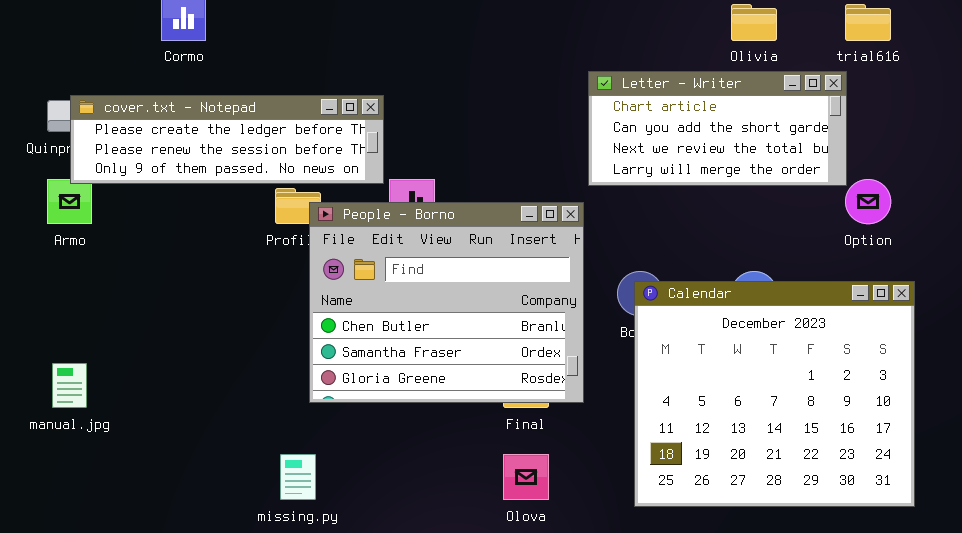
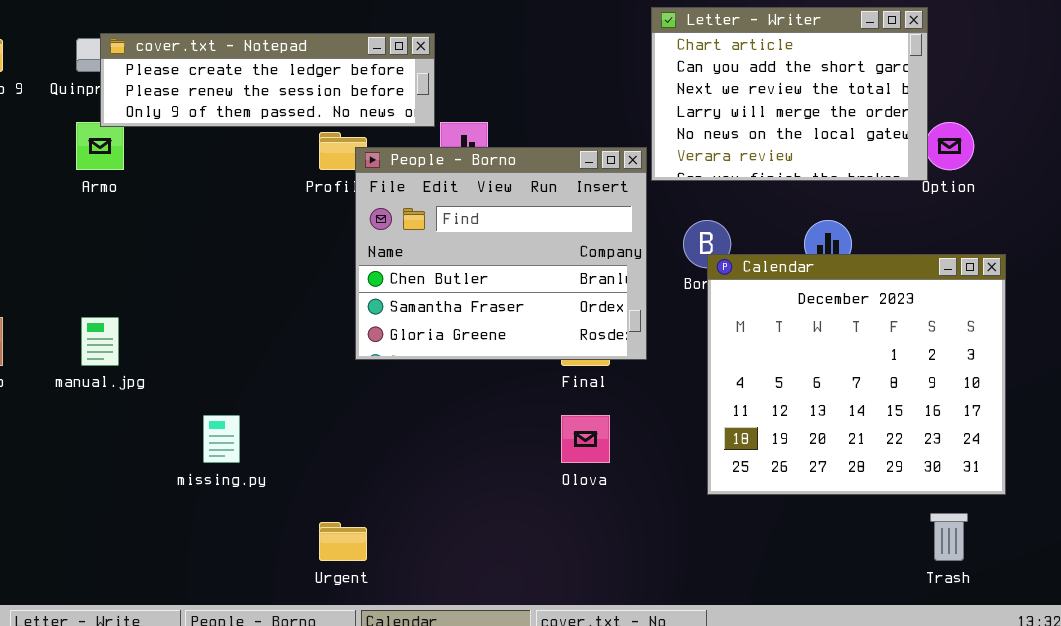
Letter - Writer: [588,71,847,186] -> [651,7,928,181], resized
Calendar: [634,281,915,507] -> [707,254,1006,495], moved
missing.py: [280,454,316,500] -> [203,415,240,463], moved

